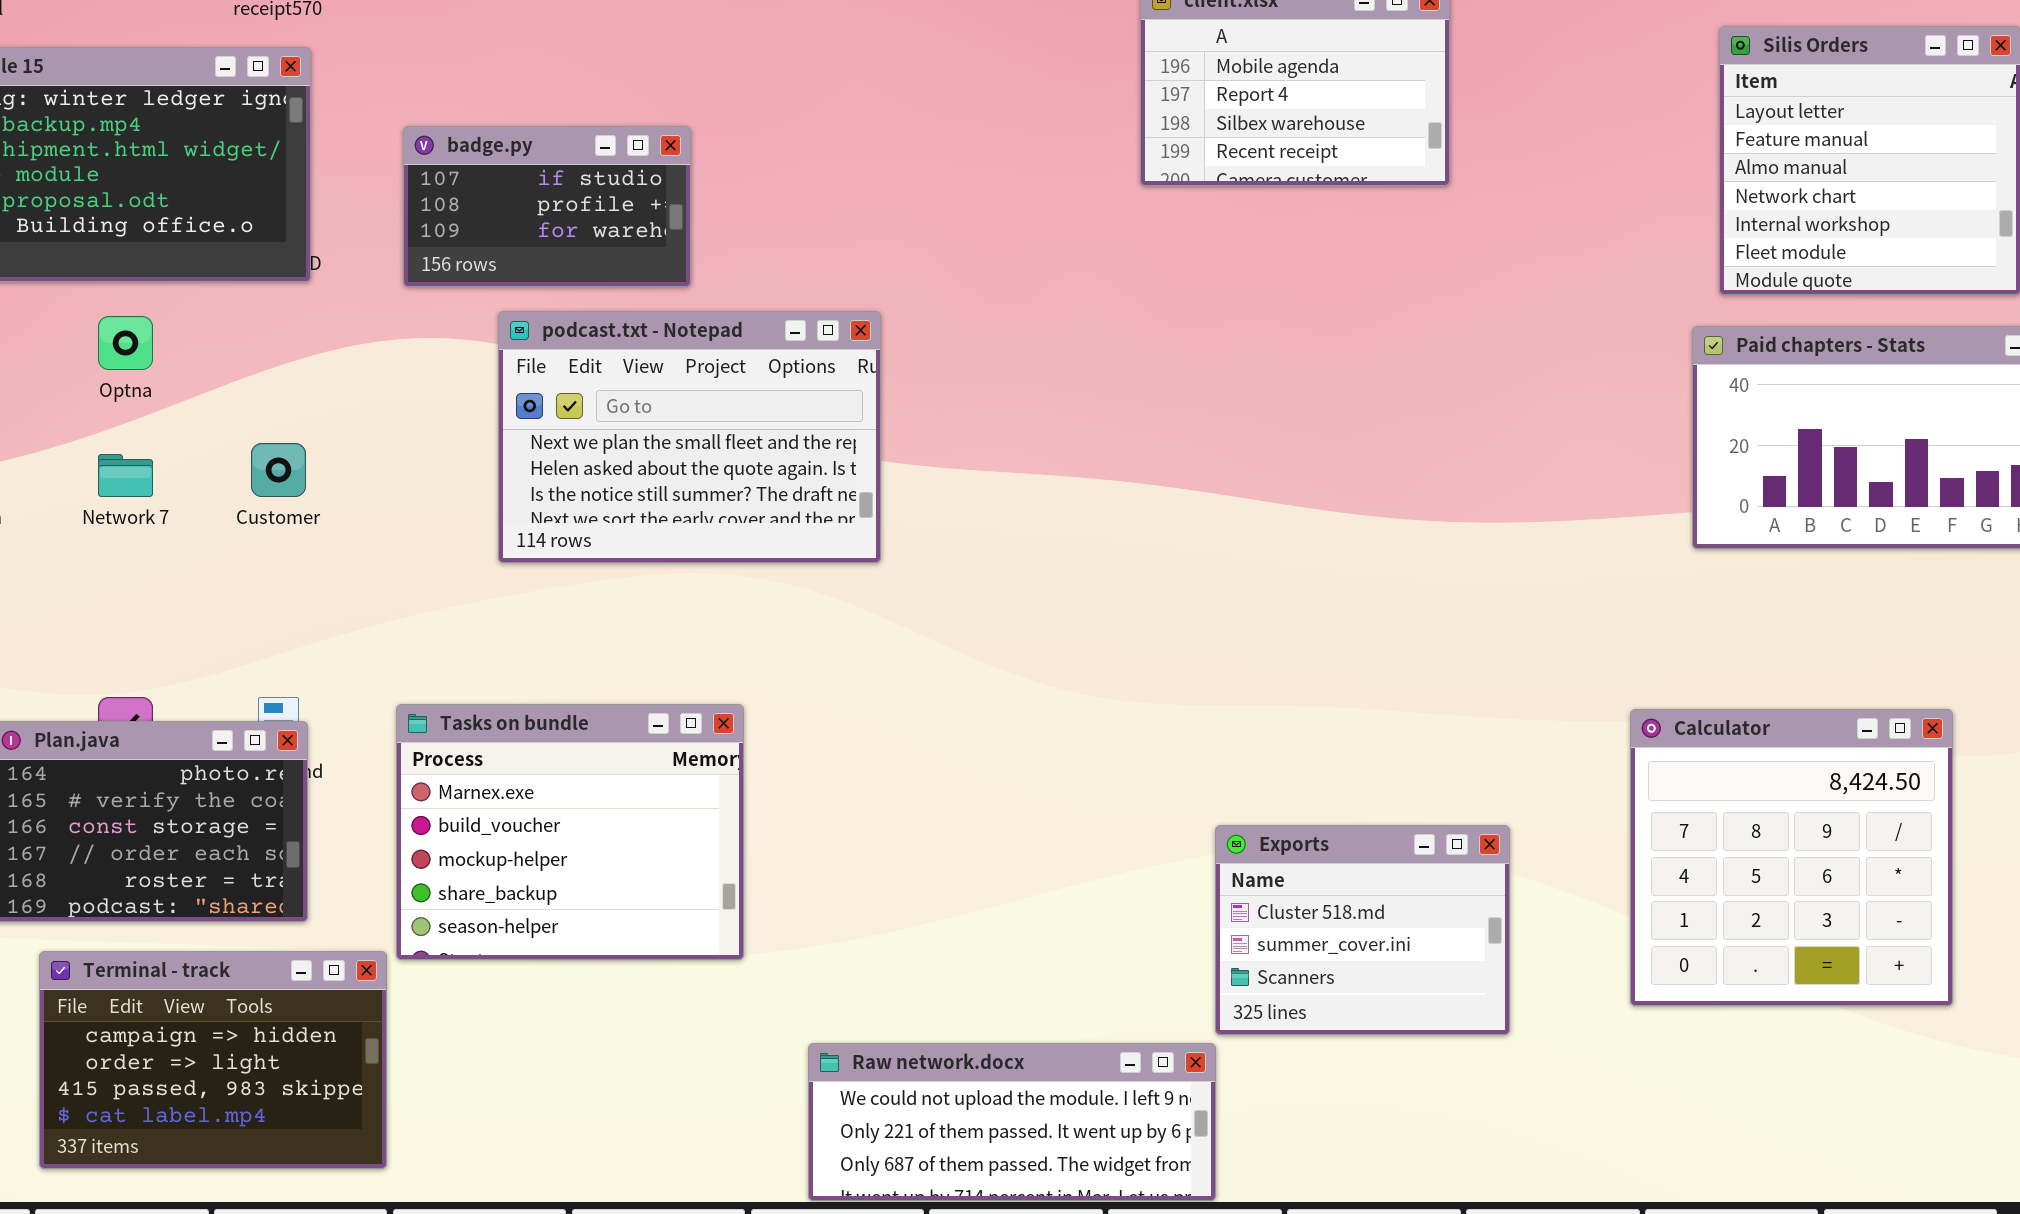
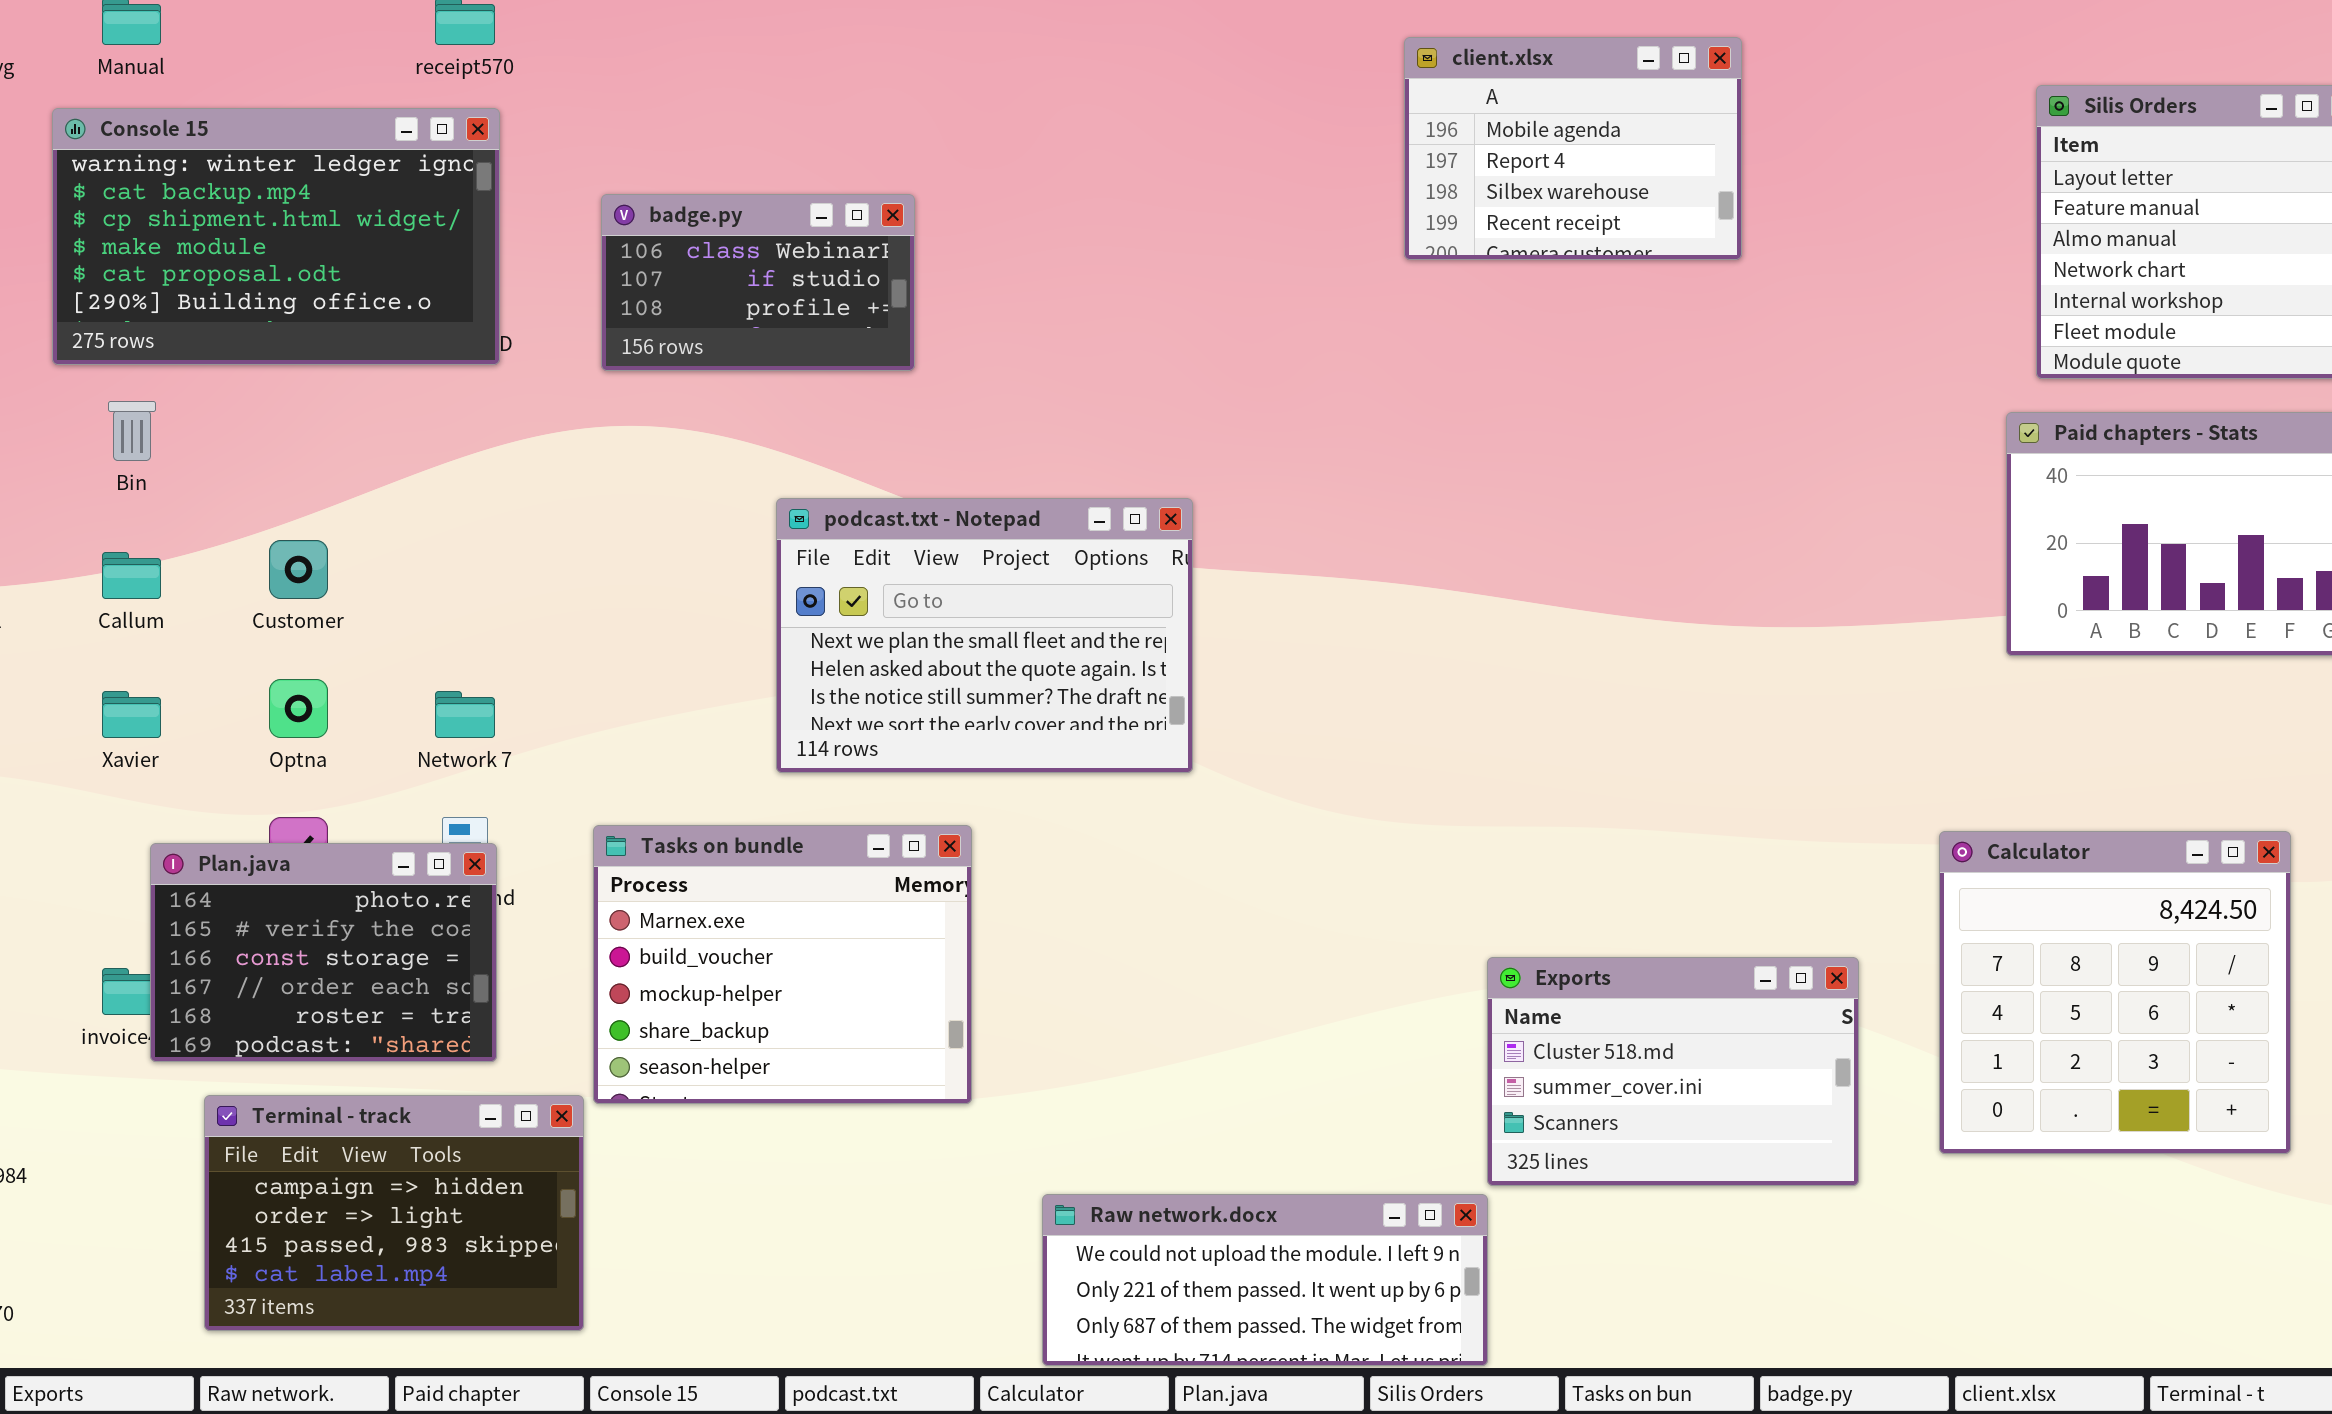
badge.py: [403,126,691,287] -> [601,194,915,371], scrolled up 1 row
podcast.txt - Notepad: [498,311,881,563] -> [776,498,1193,773], moved
Optna: [98,316,153,370] -> [269,679,328,738], moved
Customer: [251,443,306,497] -> [269,540,328,599], moved
Network 7: [98,454,153,497] -> [435,691,495,738], moved
Exports: [1215,825,1510,1035] -> [1487,957,1859,1186], resized

